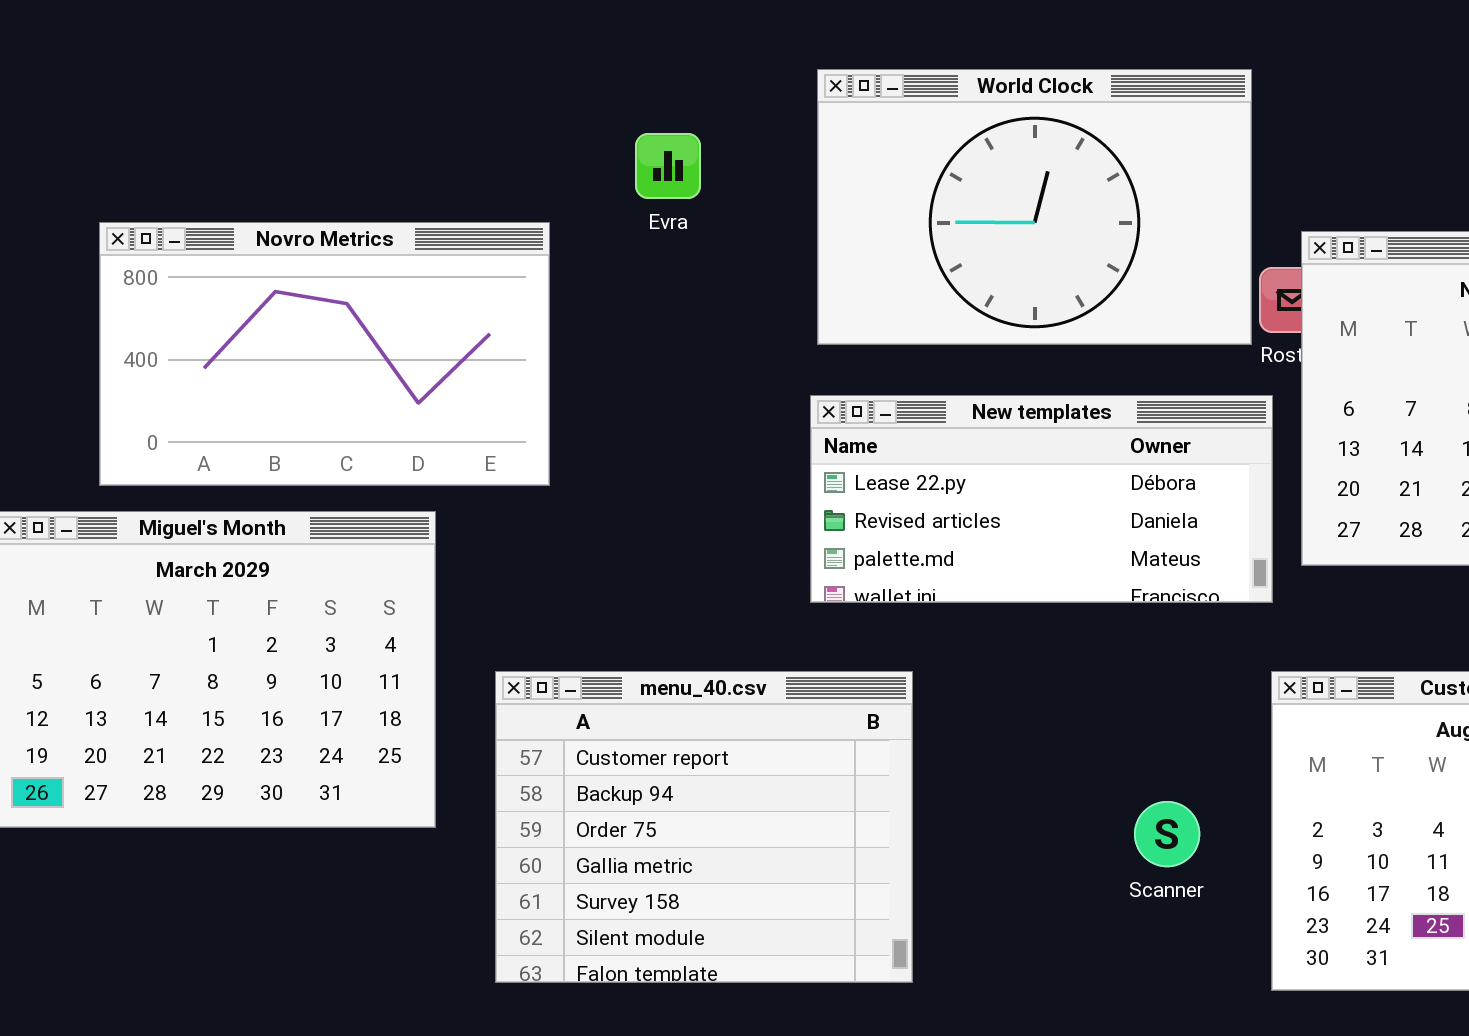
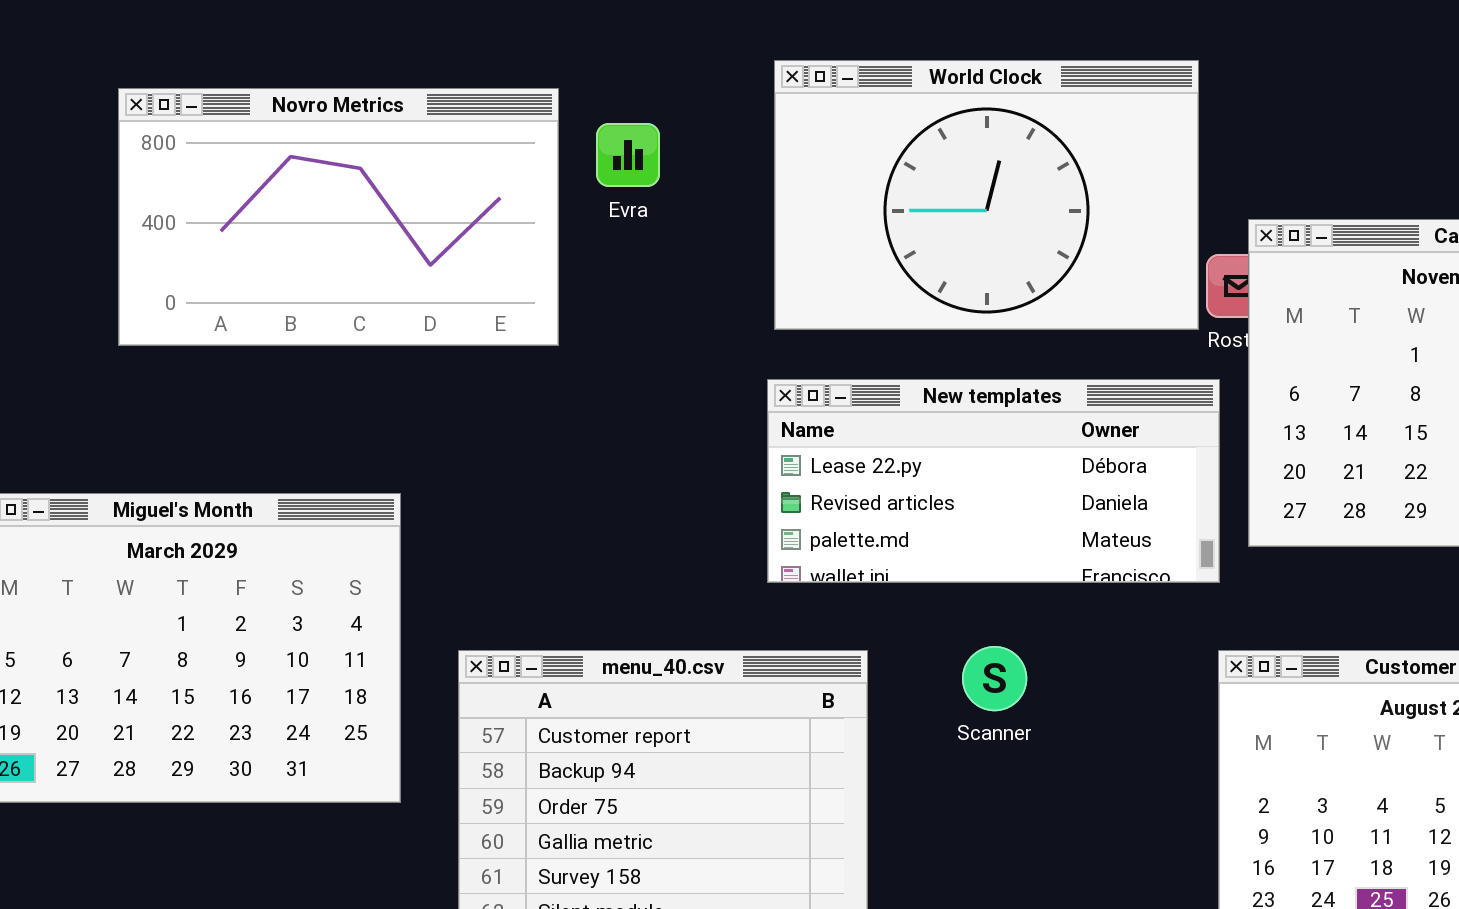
Novro Metrics: [99,222,550,486] -> [118,88,559,346], moved
Scanner: [1134,801,1200,867] -> [962,646,1027,711], moved

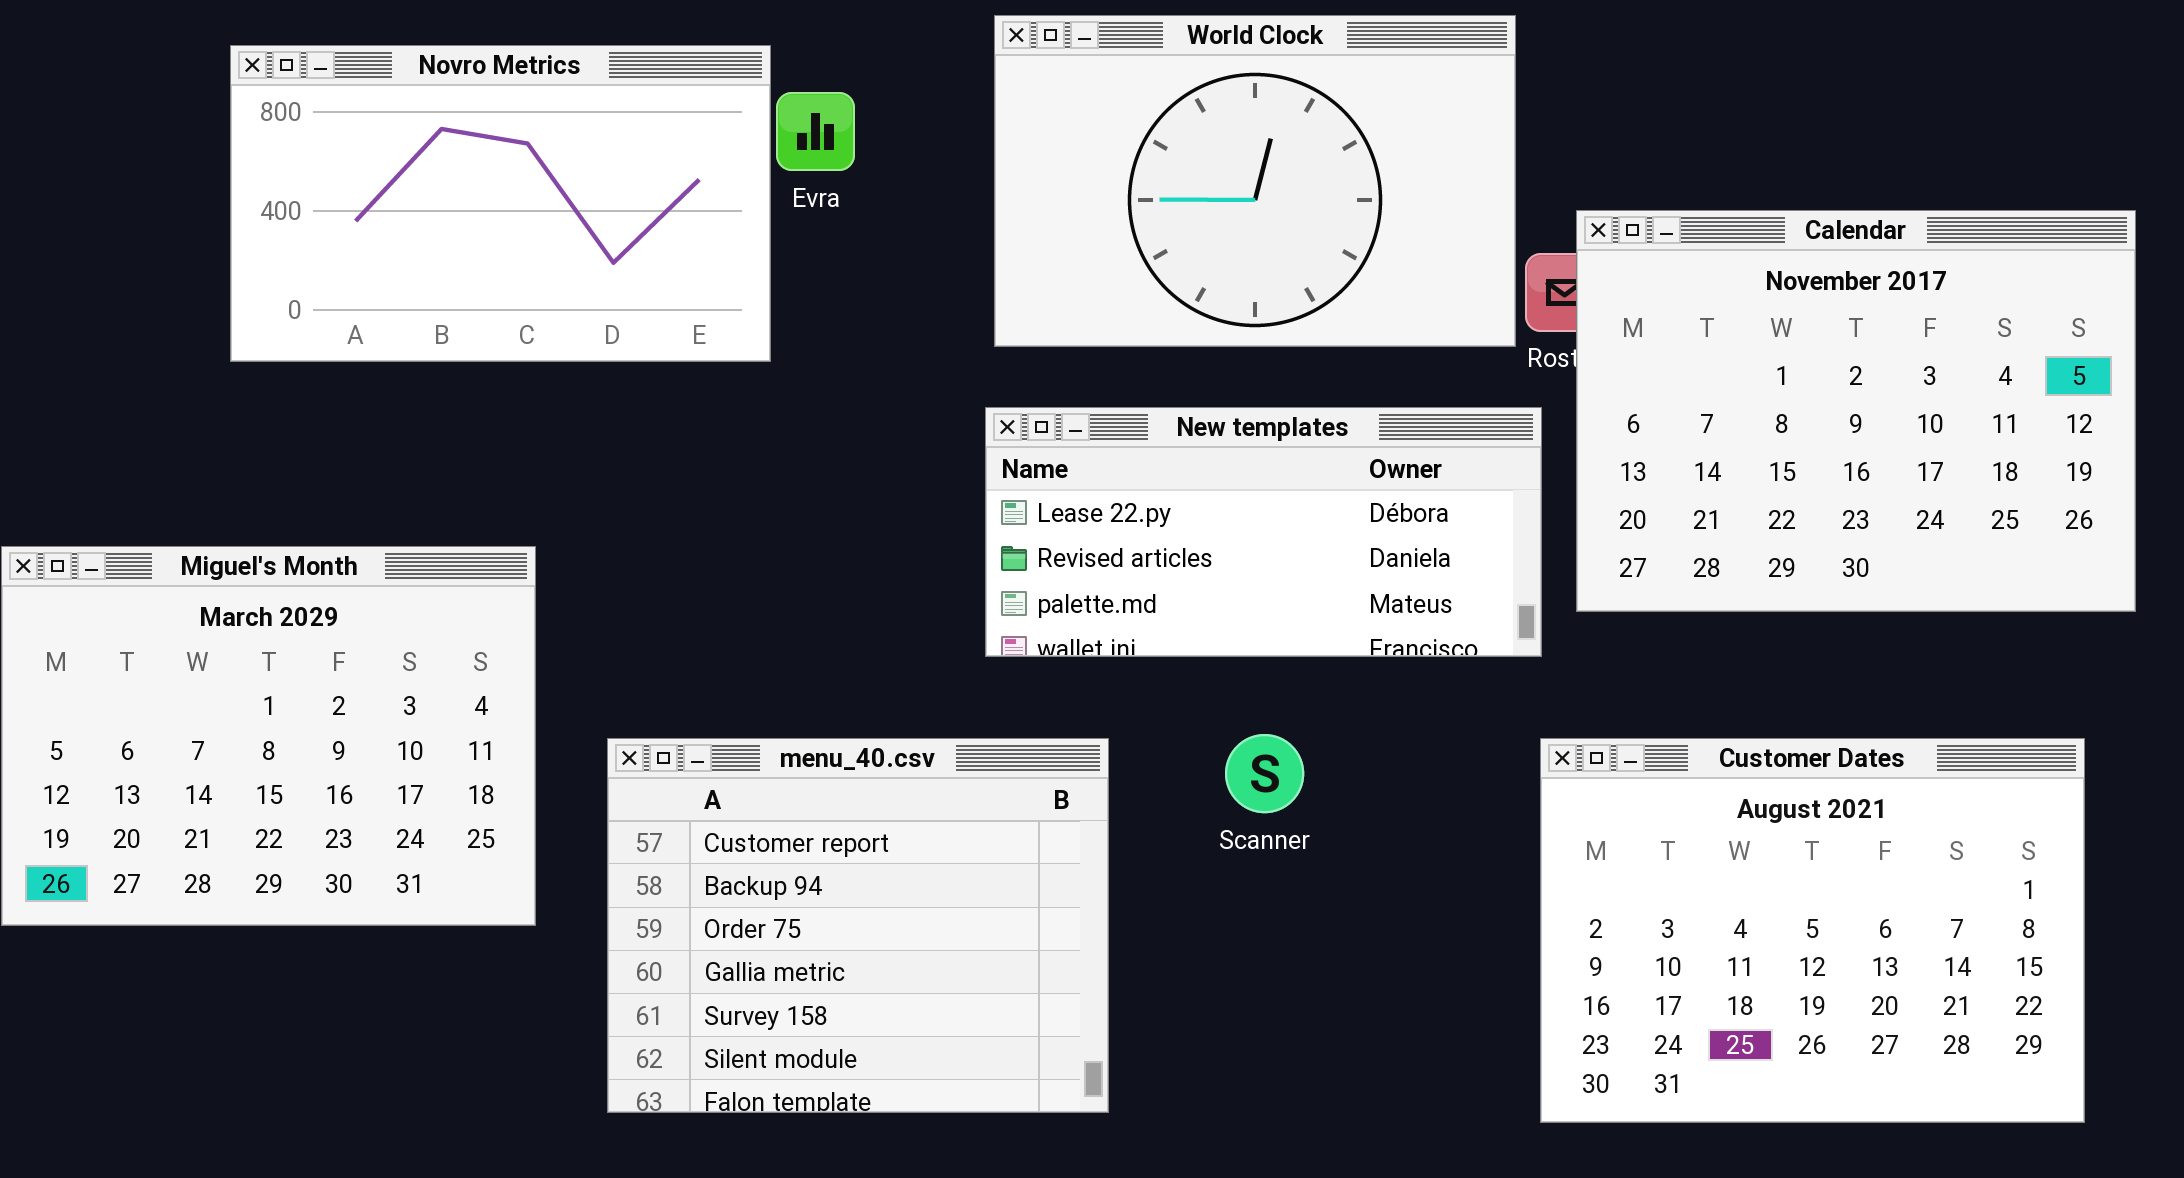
Novro Metrics: [118,88,559,346] -> [230,45,771,362], moved

